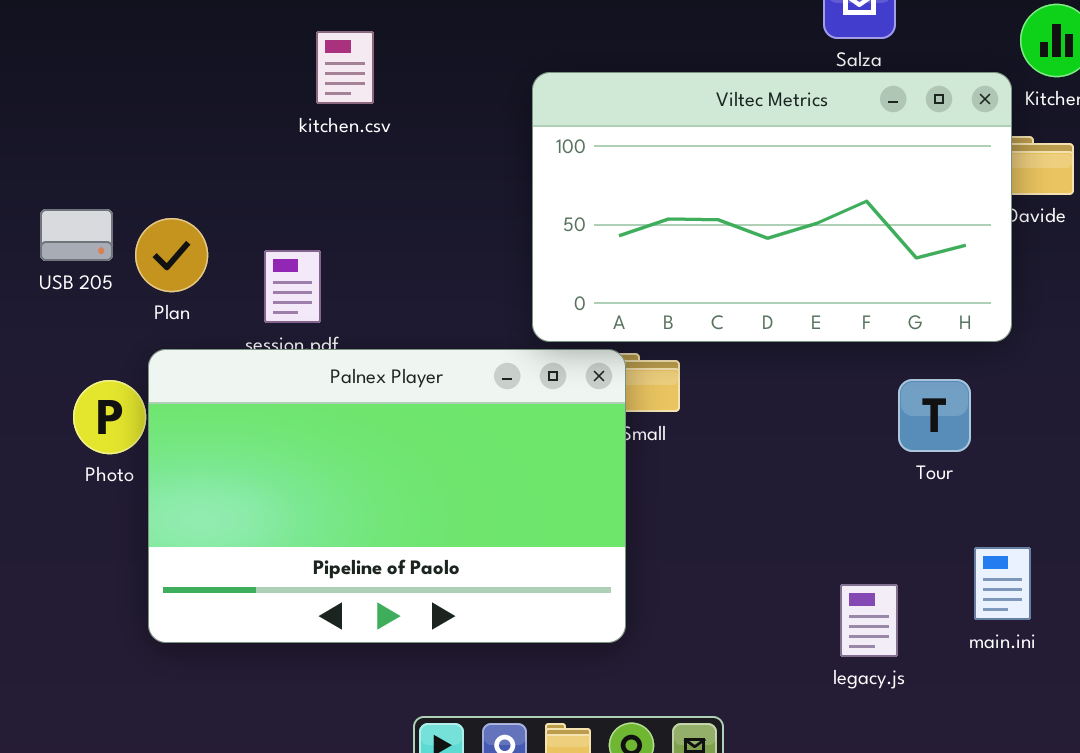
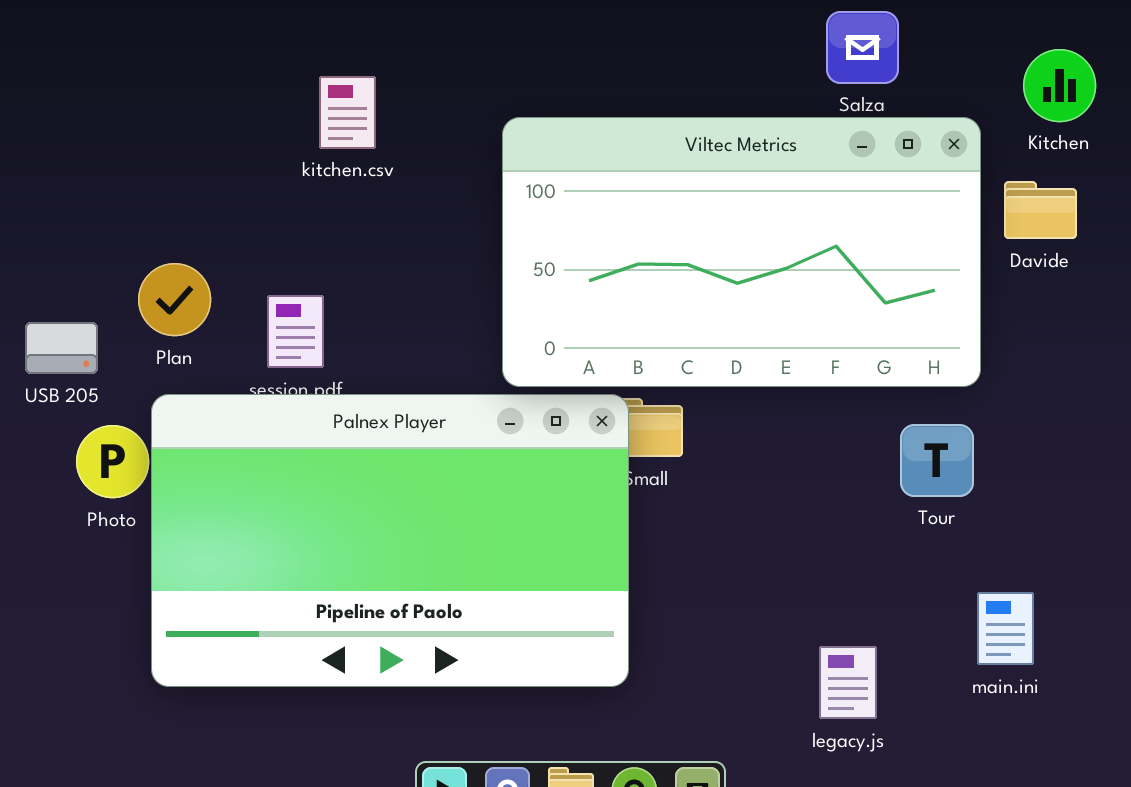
Viltec Metrics: [532,72,1012,342] -> [502,117,981,387], moved
USB 205: [40,209,113,261] -> [25,322,98,374], moved
legacy.js: [840,584,898,657] -> [819,646,877,719], moved

